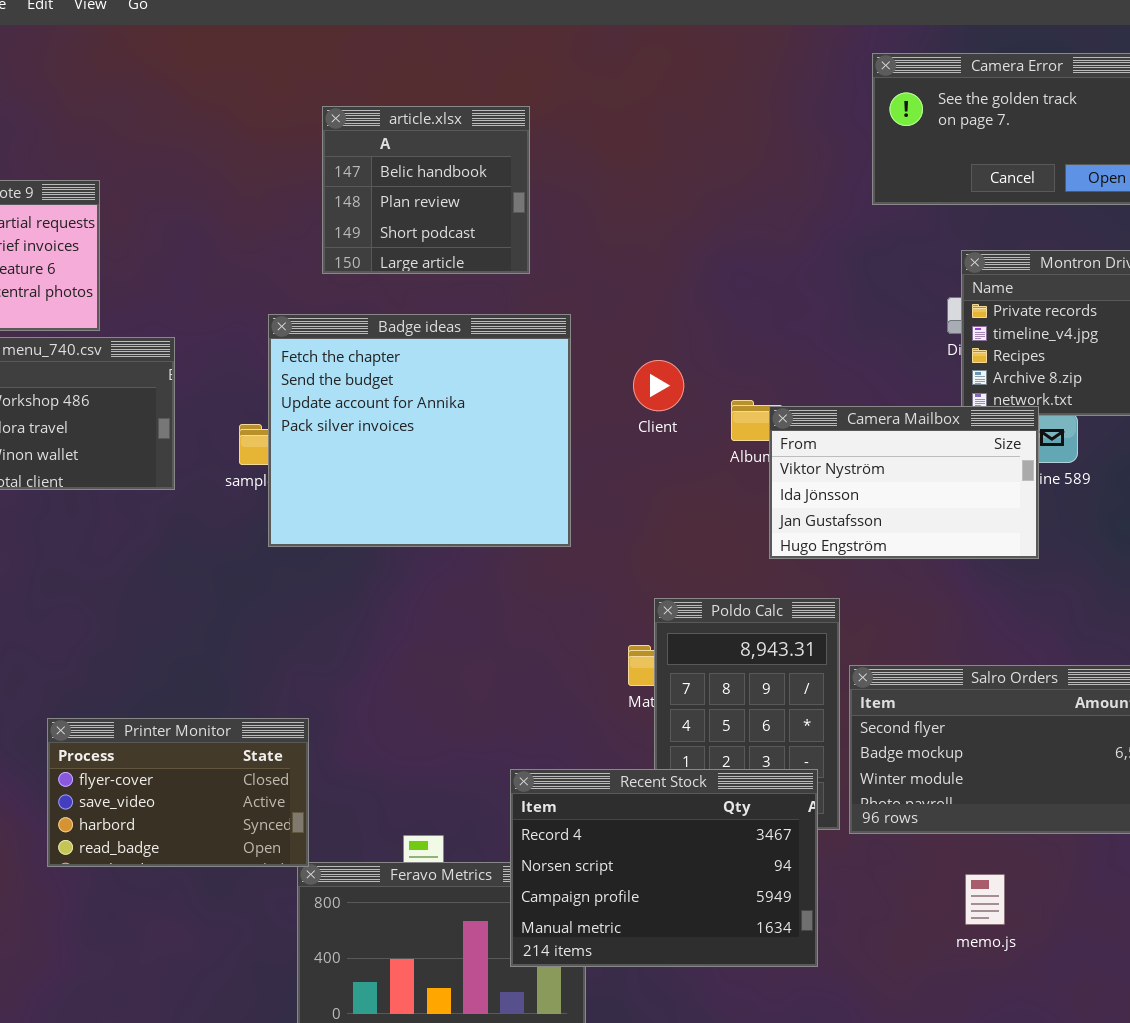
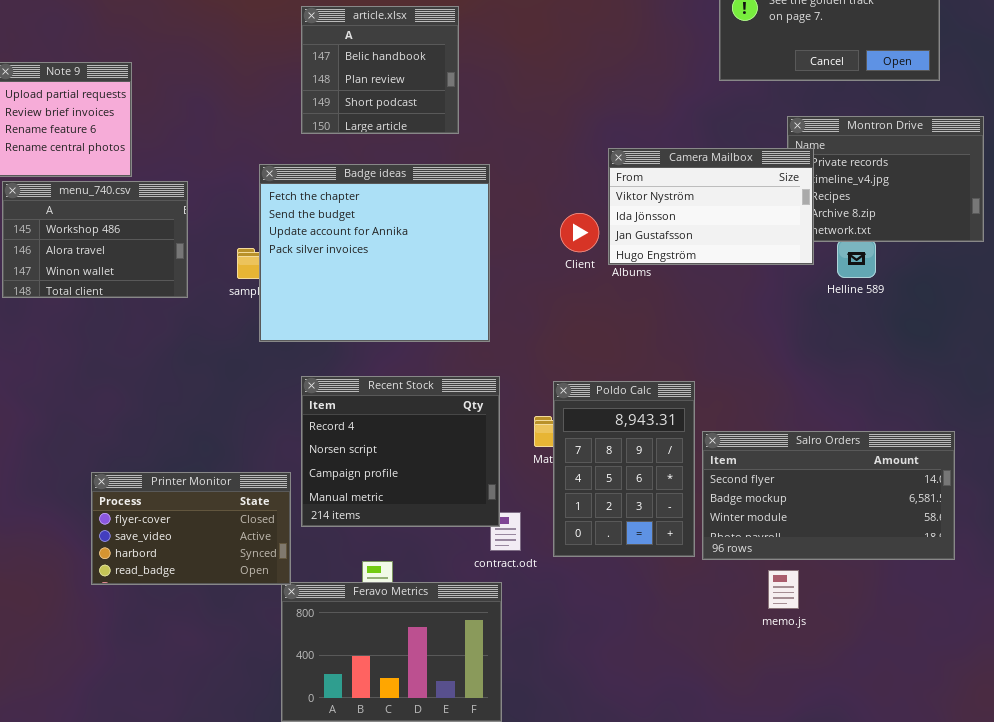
Client: [633,360,684,411] -> [560,213,599,252], moved
Camera Mailbox: [769,406,1039,559] -> [608,148,814,265], moved
Recent Stock: [510,769,818,967] -> [301,376,500,527], moved, resized
memo.js: [965,874,1005,925] -> [768,570,799,609], moved

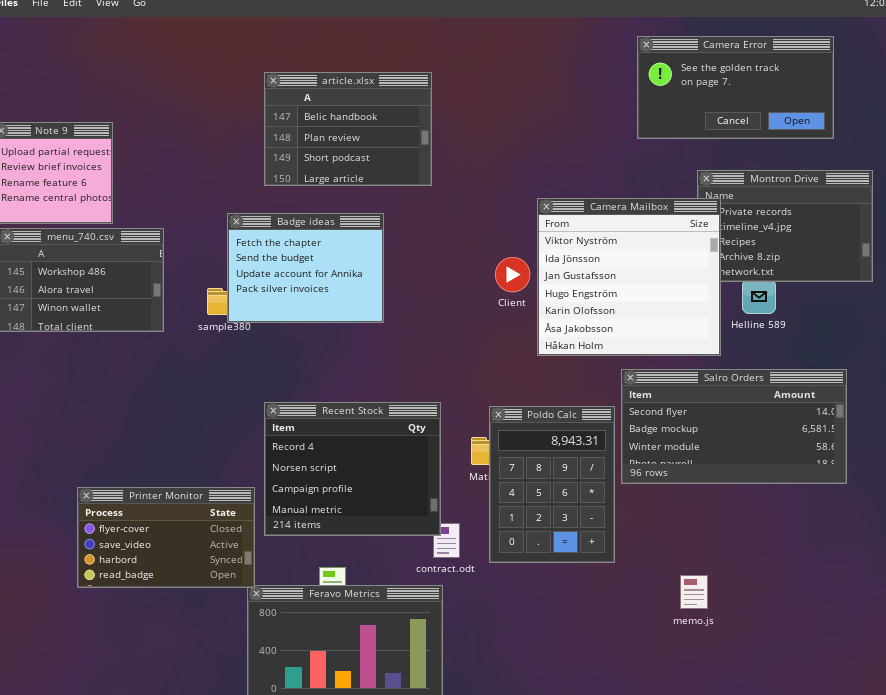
article.xlsx: [301,6,459,134] -> [264,72,432,186], resized
Camera Mailbox: [608,148,814,265] -> [537,198,721,356], resized
Badge ideas: [259,164,490,342] -> [227,213,384,323], resized
Salro Orders: [702,431,955,560] -> [621,369,847,484], moved

